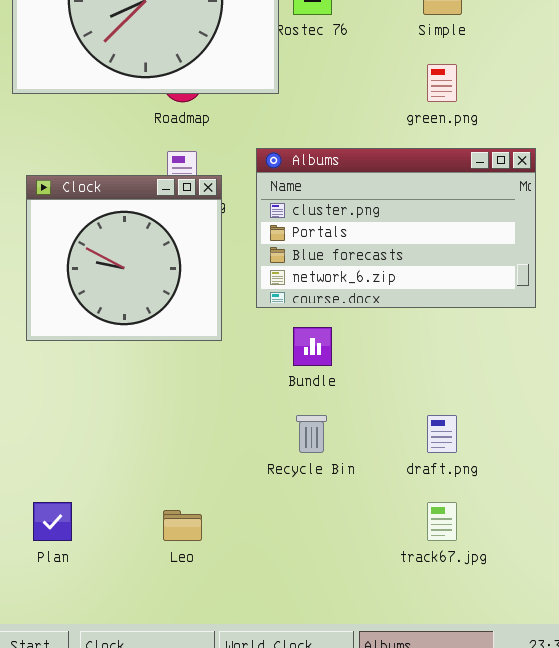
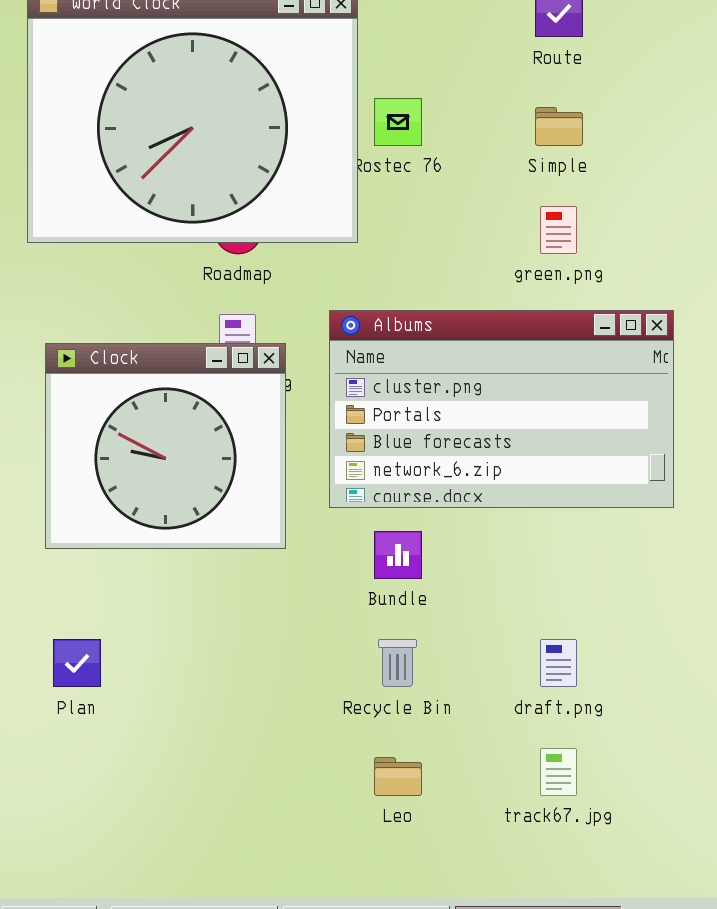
Plan: [33,502,72,541] -> [53,639,101,687], moved
Leo: [163,510,202,541] -> [374,757,422,796], moved

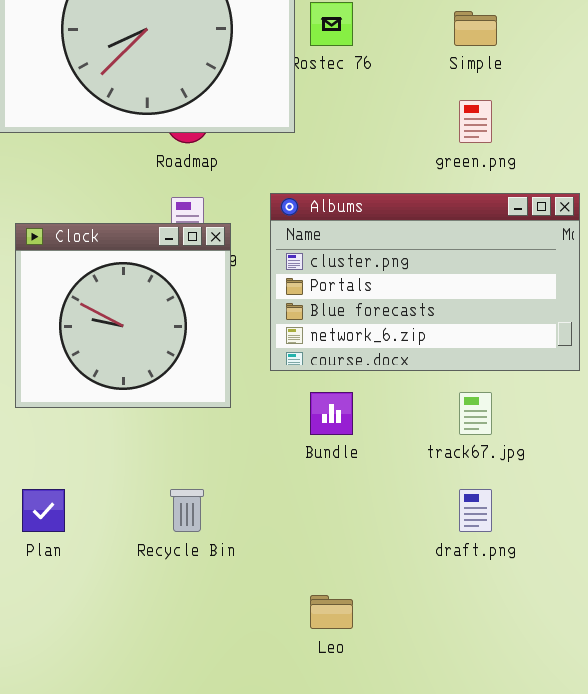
Recycle Bin: [378,639,417,687] -> [170,489,204,532], moved
track67.jpg: [540,748,577,796] -> [459,392,492,435], moved

